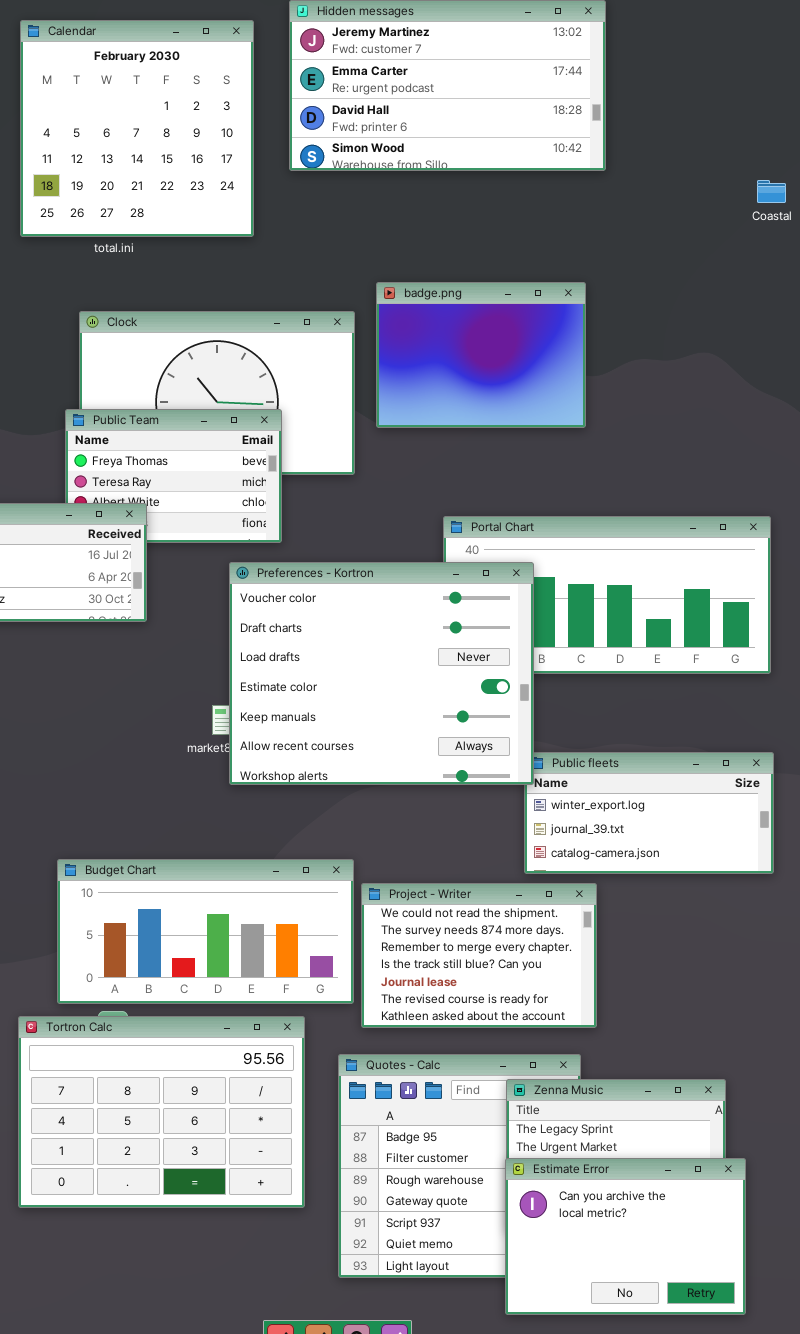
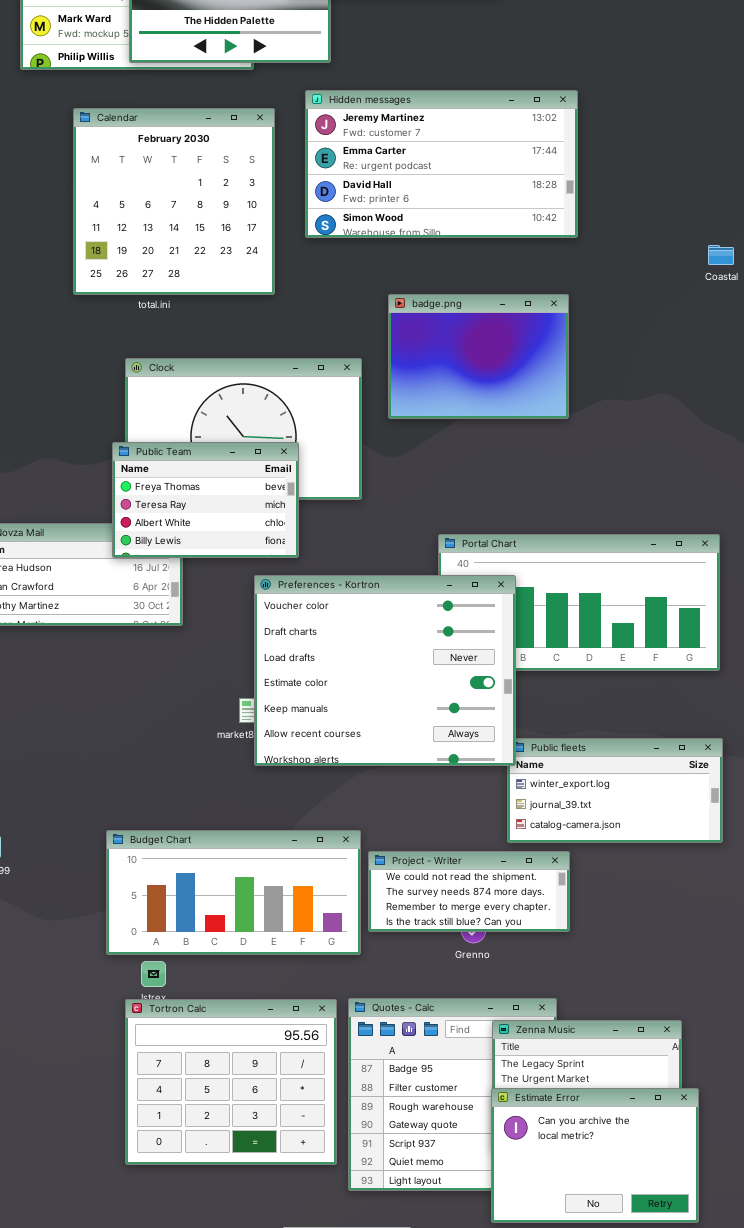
badge.png: [376,282,586,428] -> [388,294,569,419], moved
Public Team: [65,409,282,543] -> [112,442,299,558], raised
Project - Writer: [361,883,597,1028] -> [368,851,570,932], resized
Tortron Calc: [18,1016,305,1208] -> [125,999,337,1165], moved, resized

